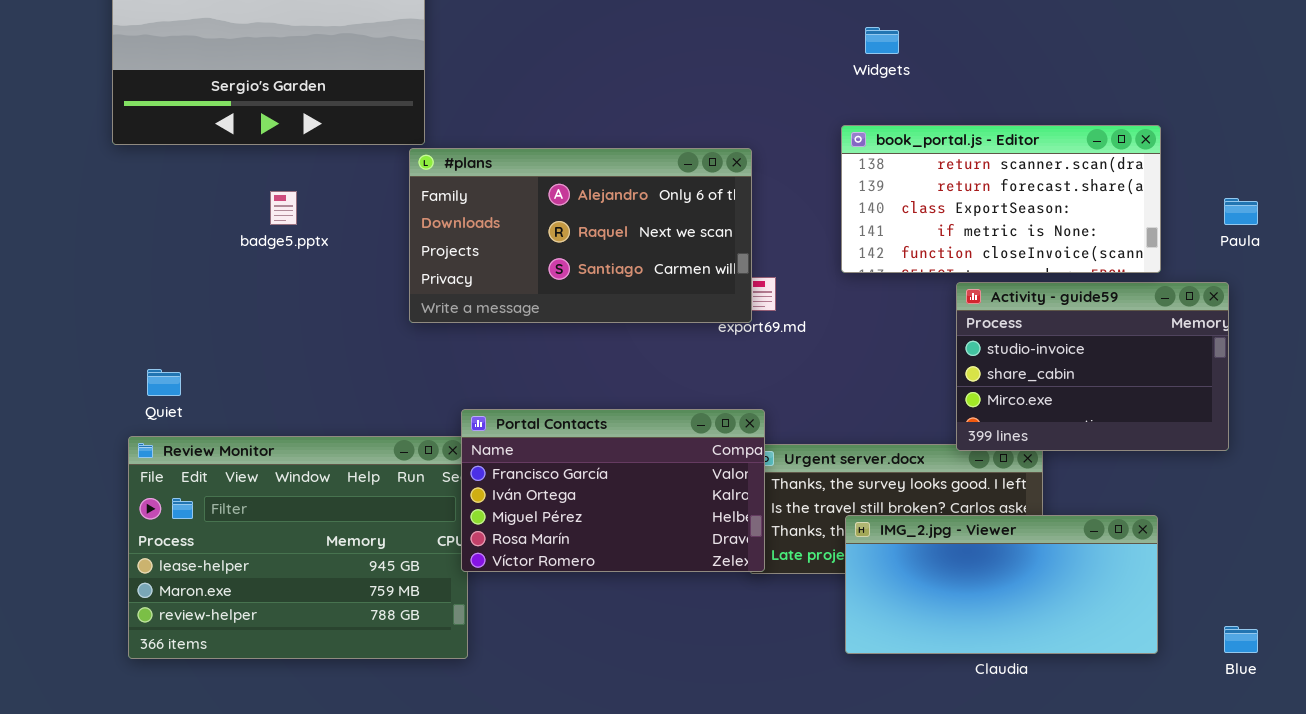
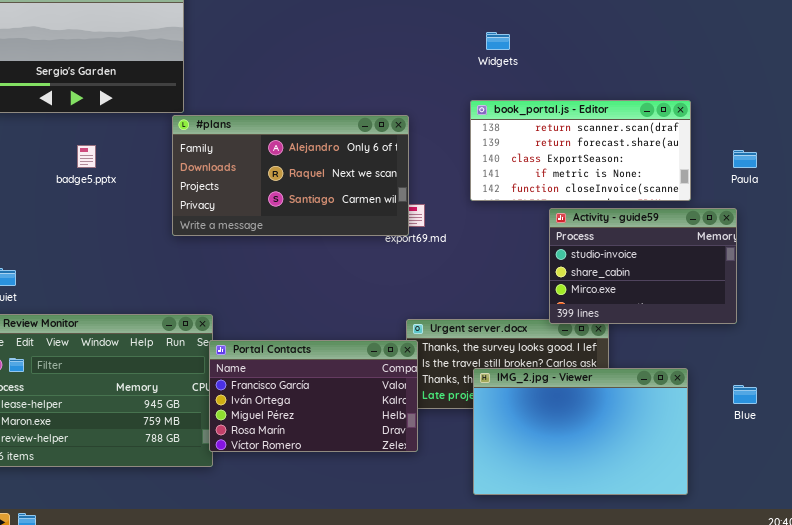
Portal Contacts: [461,409,765,572] -> [209,340,418,452], moved
IMG_2.jpg - Viewer: [845,515,1158,654] -> [473,368,688,495], resized
Blue: [1224,626,1258,653] -> [733,385,757,404], moved

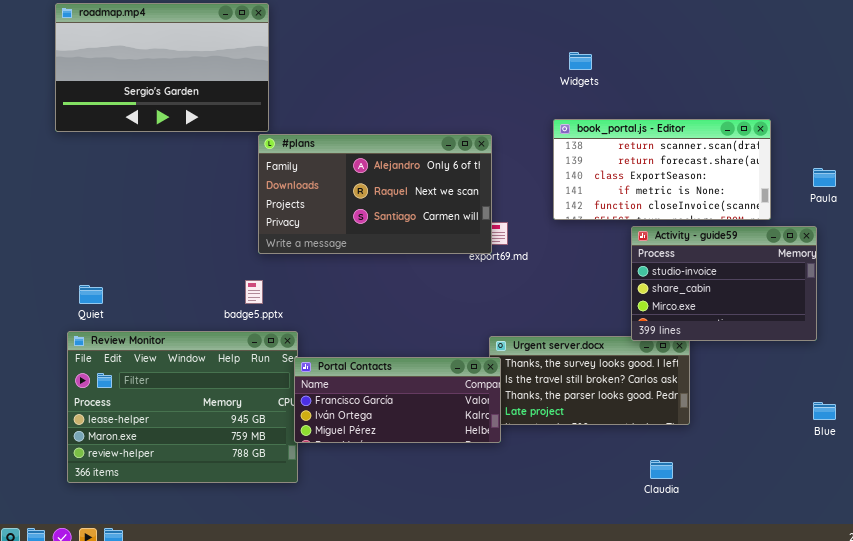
badge5.pptx: [77,145,96,168] -> [245,280,263,304], moved
Portal Contacts: [209,340,418,452] -> [294,357,501,443], resized
IMG_2.jpg - Viewer: [473,368,688,495] -> none, closed

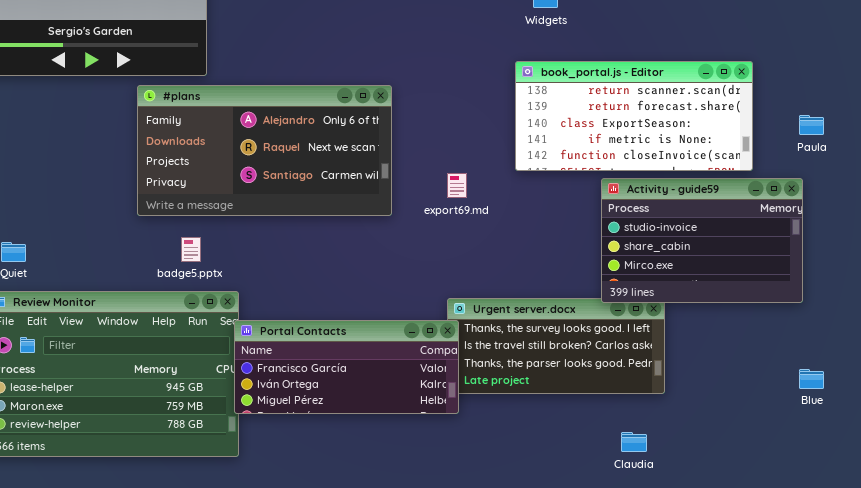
#plans: [258,134,492,254] -> [137,85,392,216], moved

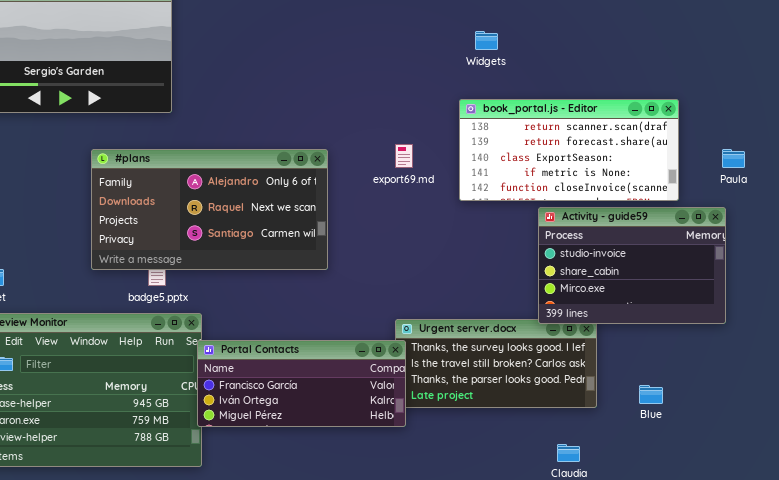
#plans: [137,85,392,216] -> [91,149,328,270], moved
export69.md: [447,173,467,198] -> [395,144,413,168], moved
Blue: [799,369,824,389] -> [639,385,663,404], moved

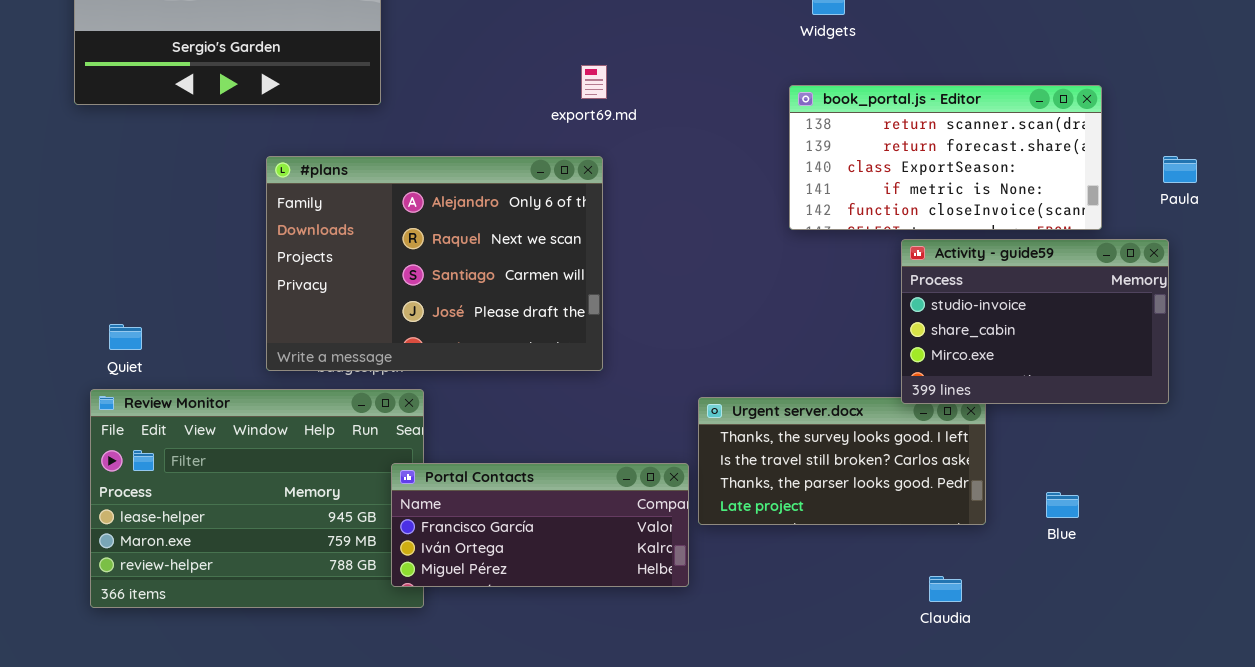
export69.md: [395,144,413,168] -> [581,65,607,99], moved
#plans: [91,149,328,270] -> [266,156,603,371], resized
Portal Contacts: [197,340,406,427] -> [391,463,689,587], moved

